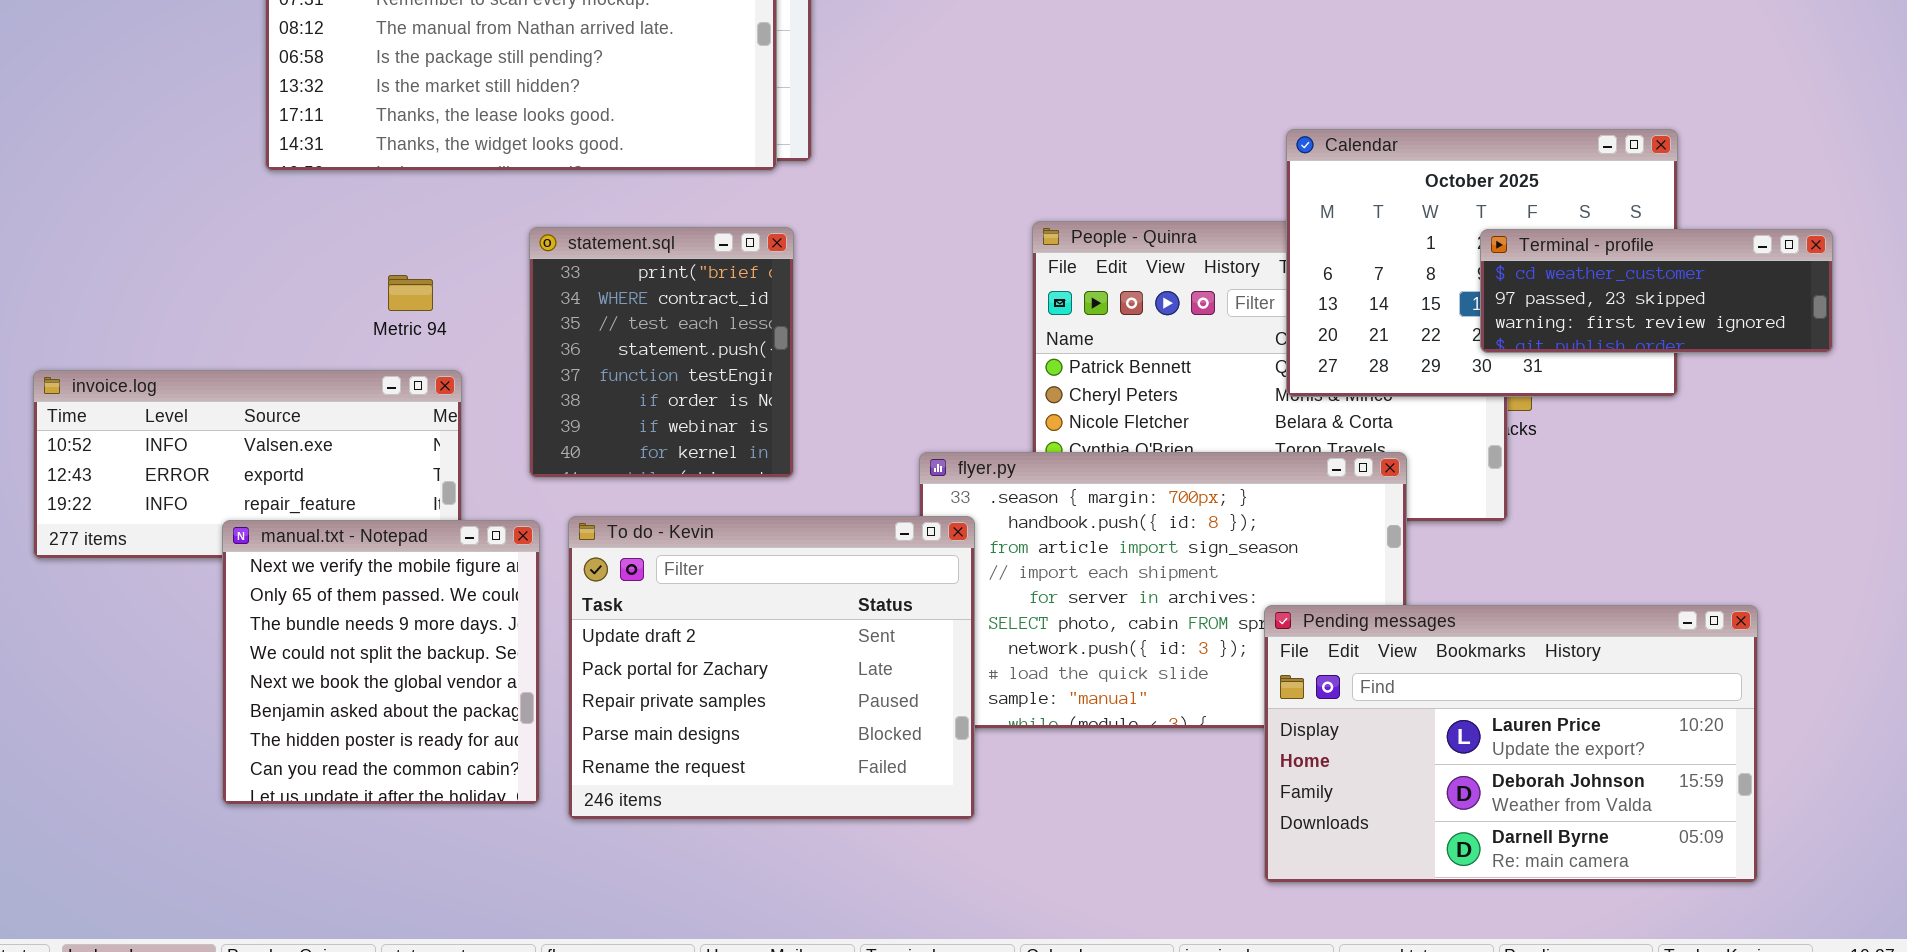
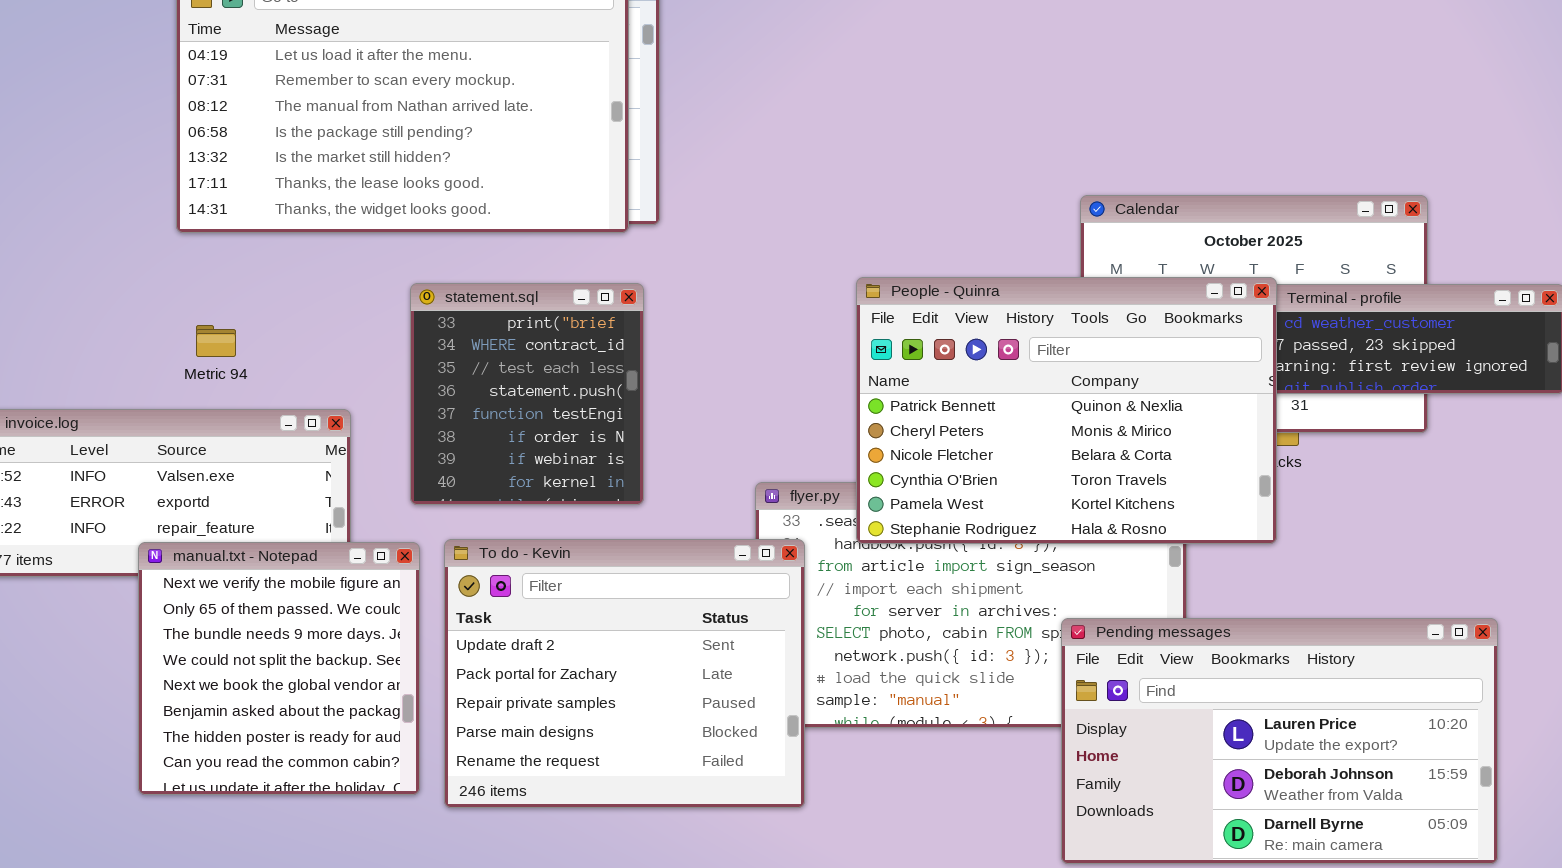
People - Quinra: [1032,221,1508,522] -> [856,277,1277,544], raised
Metric 94: [388,275,433,311] -> [196,325,236,357], moved

